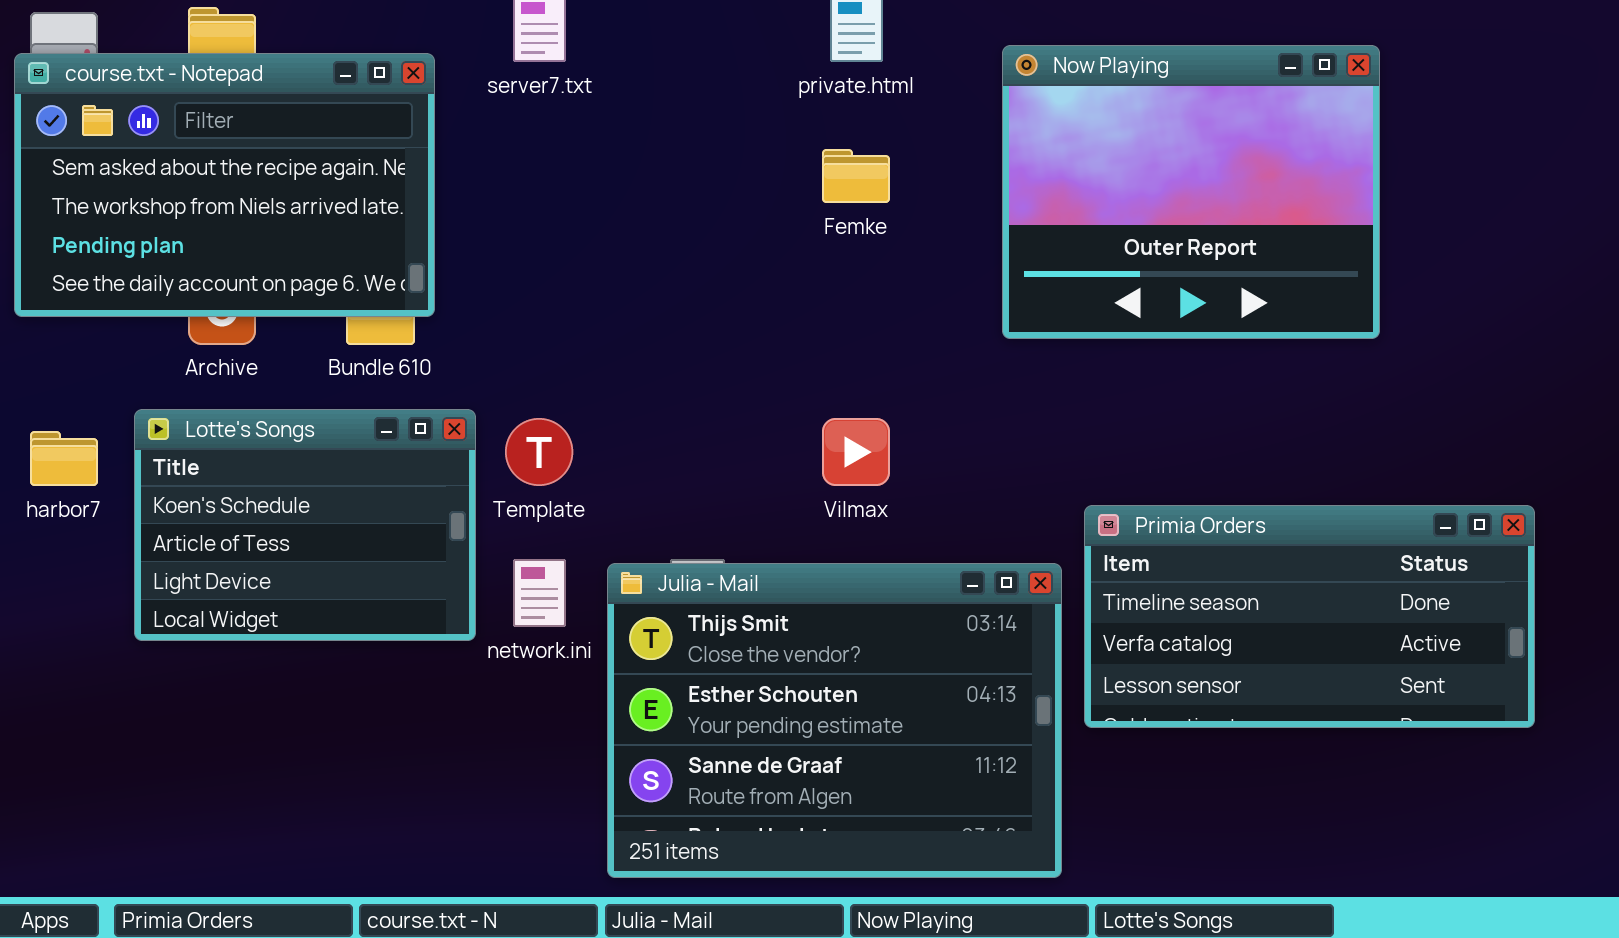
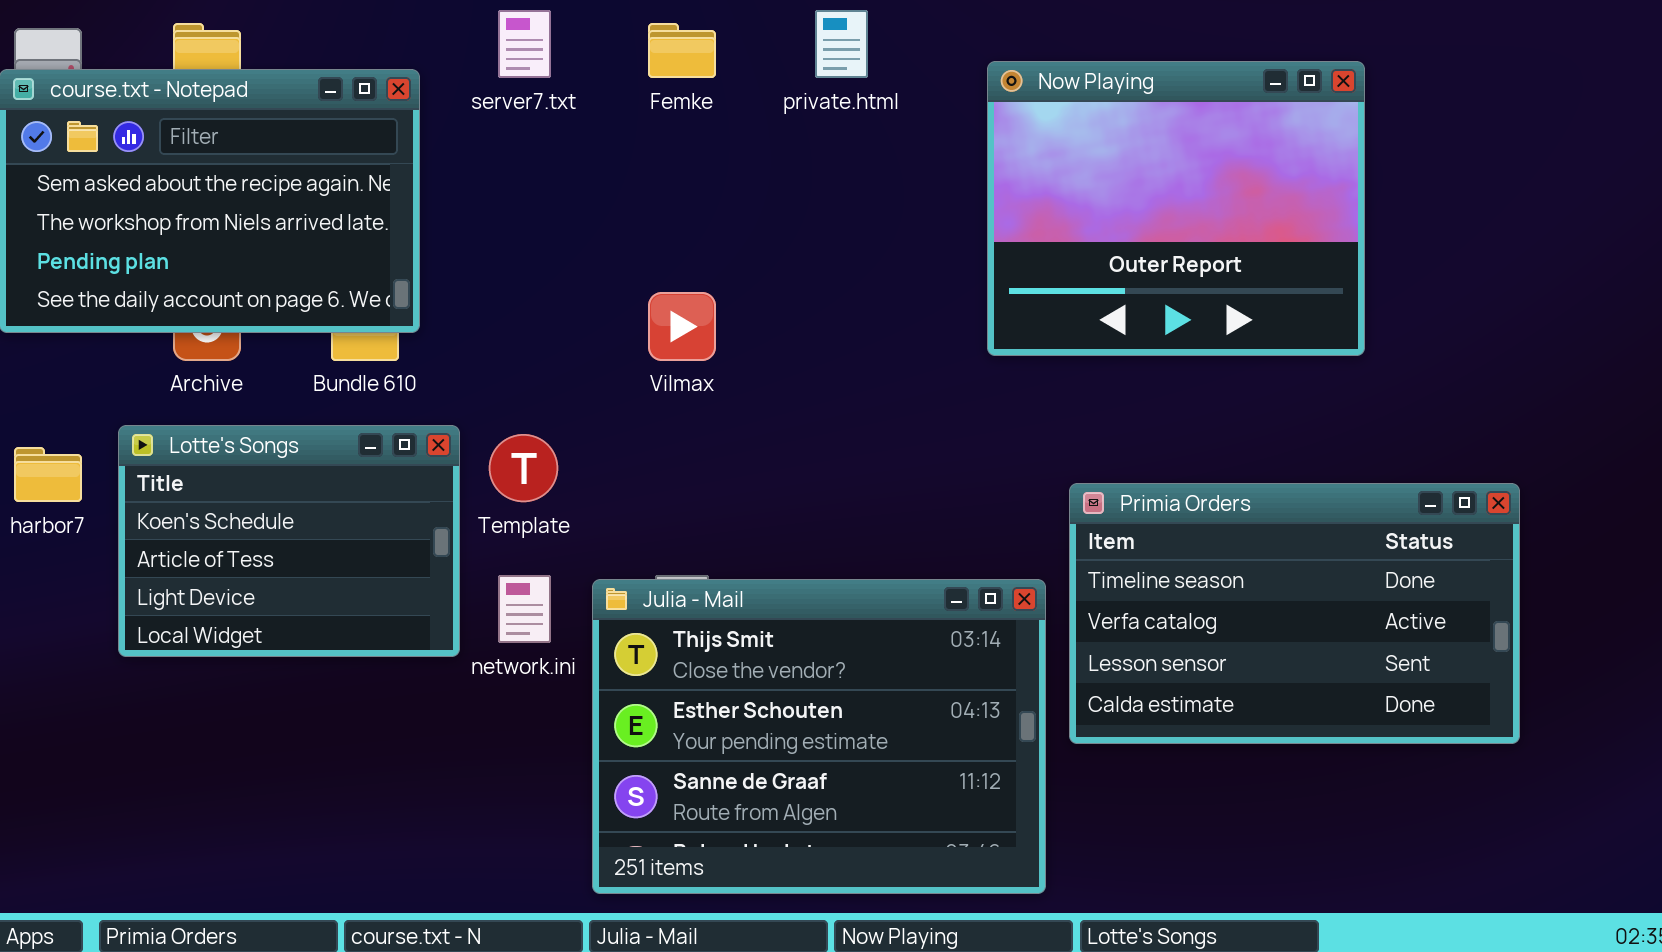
Femke: [822,149,890,203] -> [648,23,716,78], moved
Vilmax: [822,418,890,486] -> [648,292,716,361], moved
Primia Orders: [1084,505,1535,728] -> [1069,483,1520,744], resized

